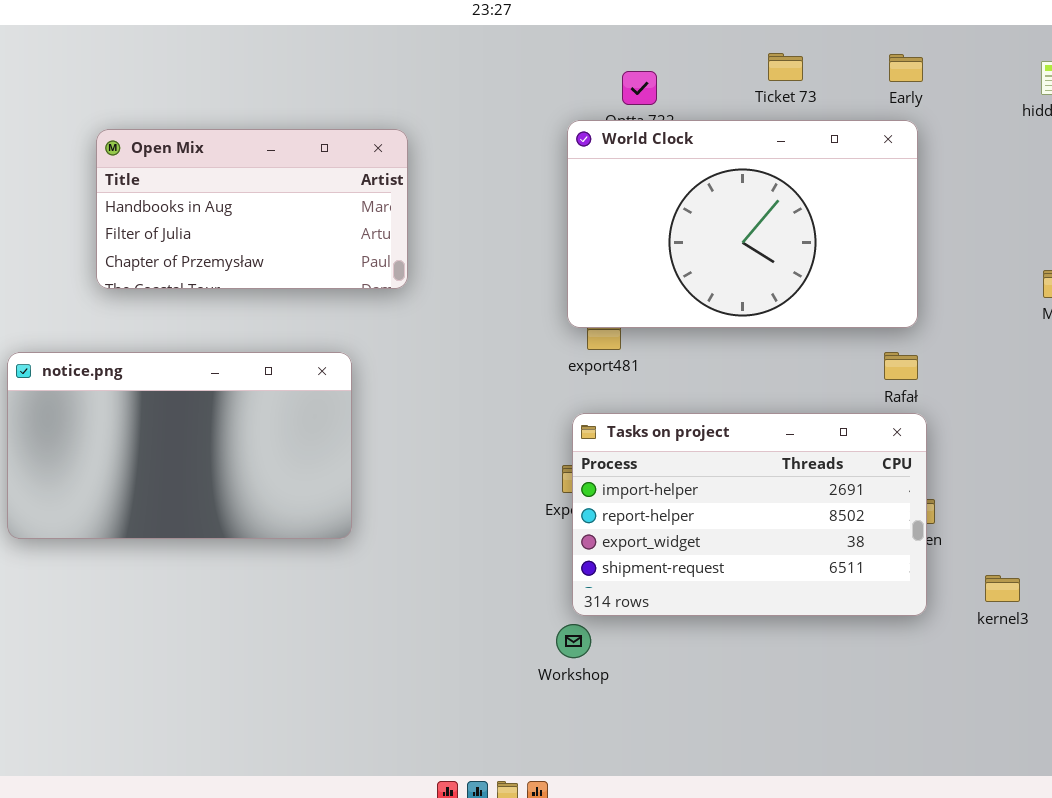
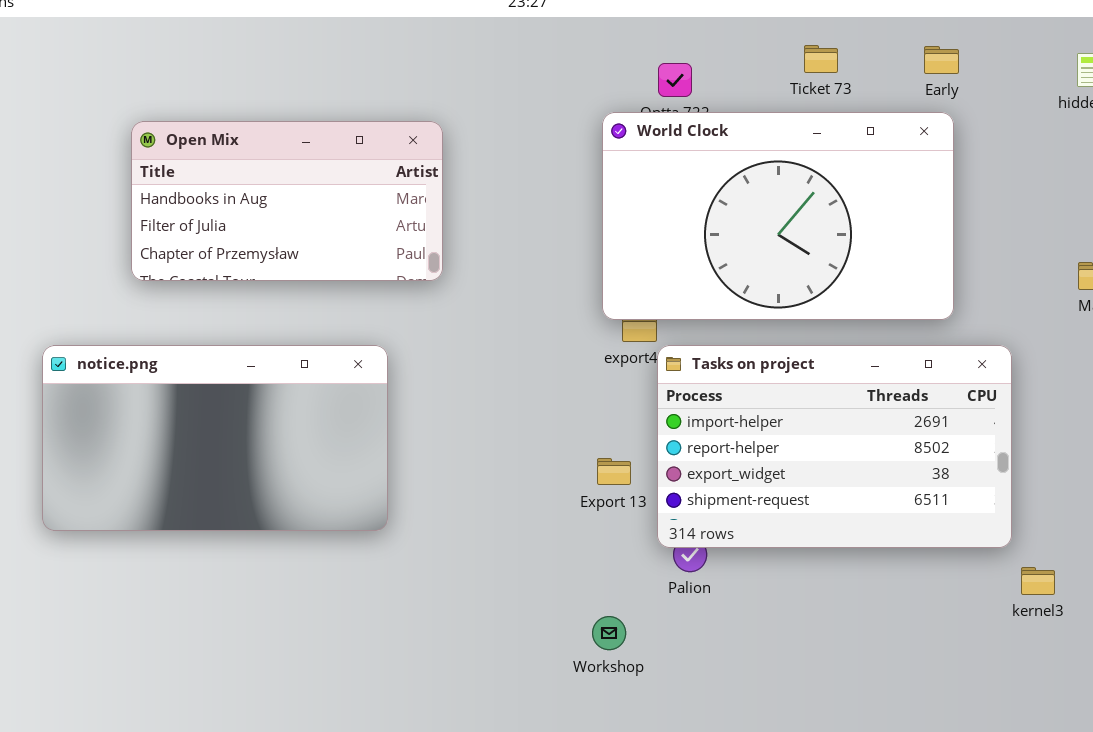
Tasks on project: [572,413,927,616] -> [657,345,1012,548], moved

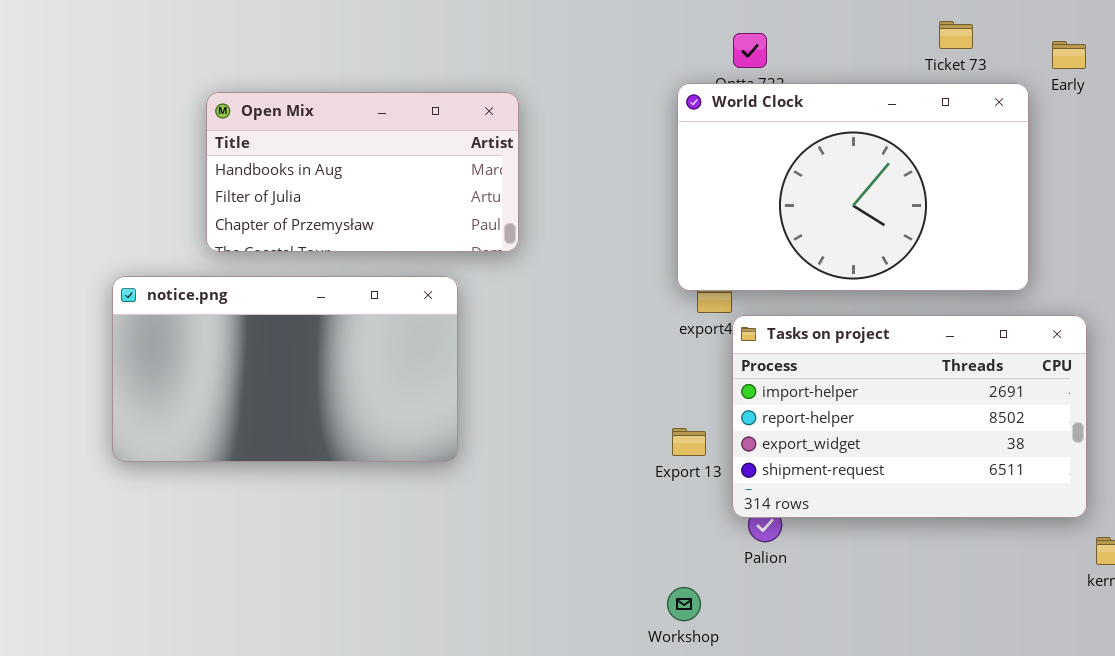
Ticket 73: [804,45,838,73] -> [939,21,973,49], moved
Early: [924,46,959,74] -> [1052,41,1086,69], moved
notice.png: [42,345,388,531] -> [112,276,458,462], moved

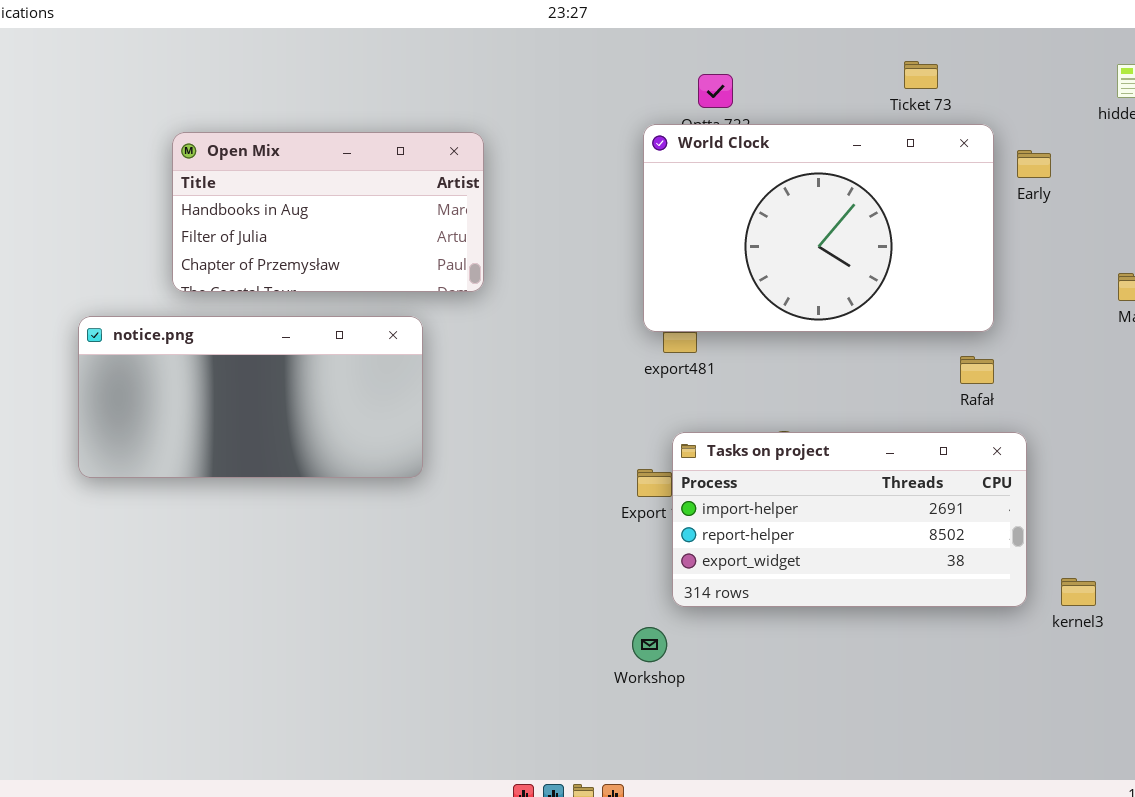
Early: [1052,41,1086,69] -> [1017,150,1051,178], moved
notice.png: [112,276,458,462] -> [78,316,423,478], resized
Tasks on project: [732,315,1087,518] -> [672,432,1027,607], moved, resized

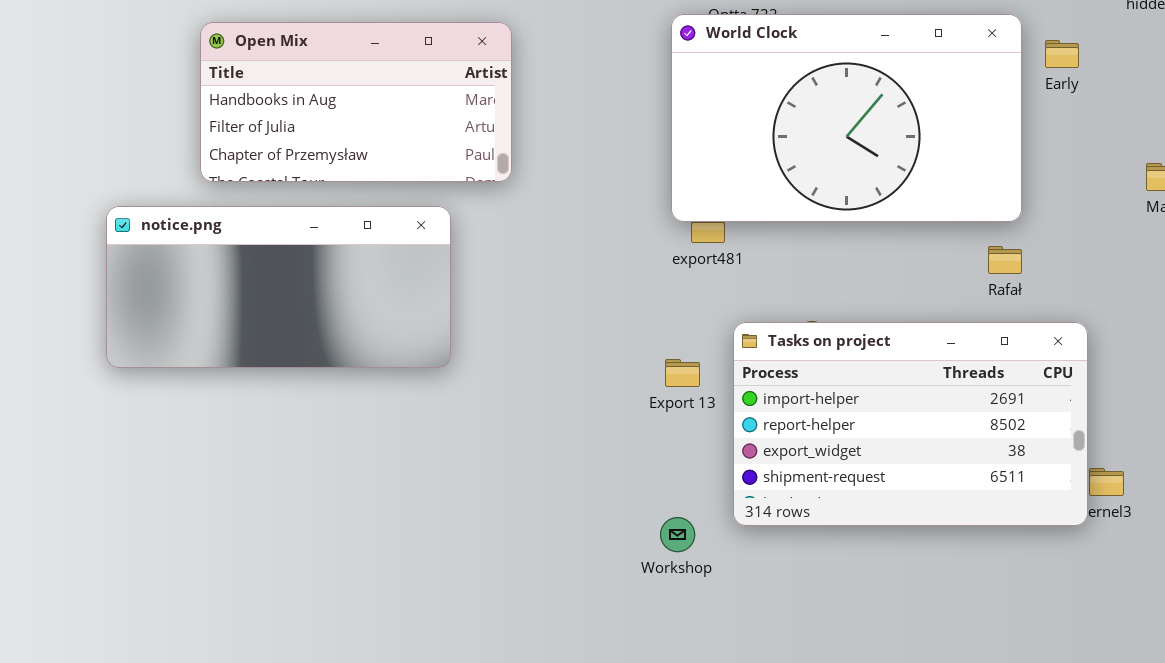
Tasks on project: [672,432,1027,607] -> [733,322,1088,526], moved, resized

